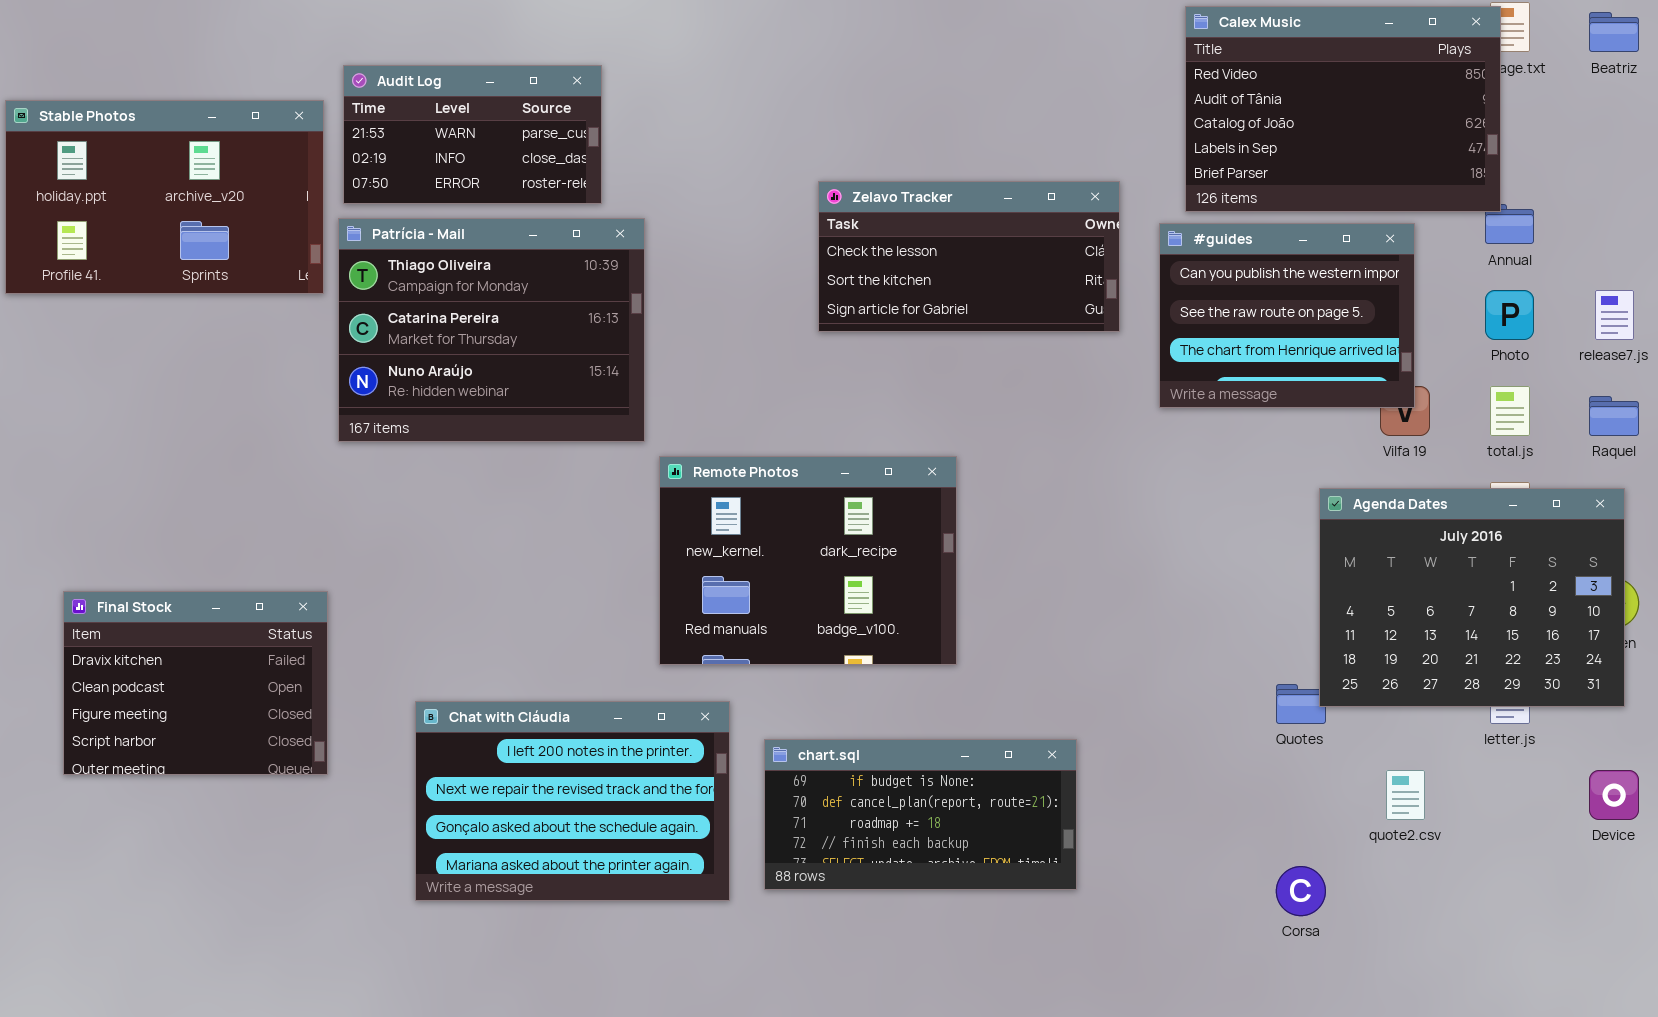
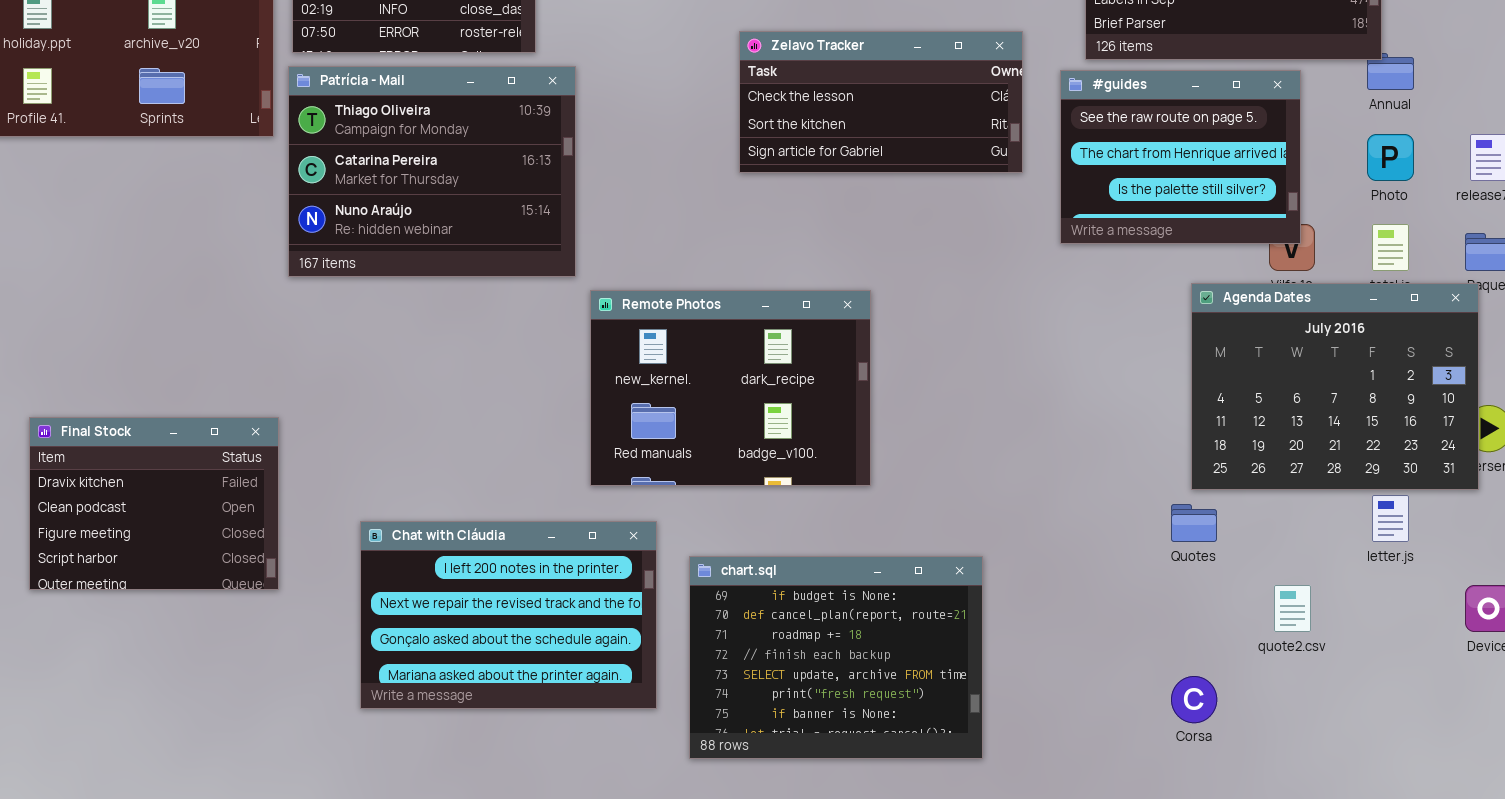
#guides: [1159,223,1415,408] -> [1060,70,1301,244], scrolled down 1 row
Agenda Dates: [1319,488,1625,707] -> [1191,283,1479,490], moved
chart.sql: [764,739,1077,890] -> [689,556,983,759], resized

